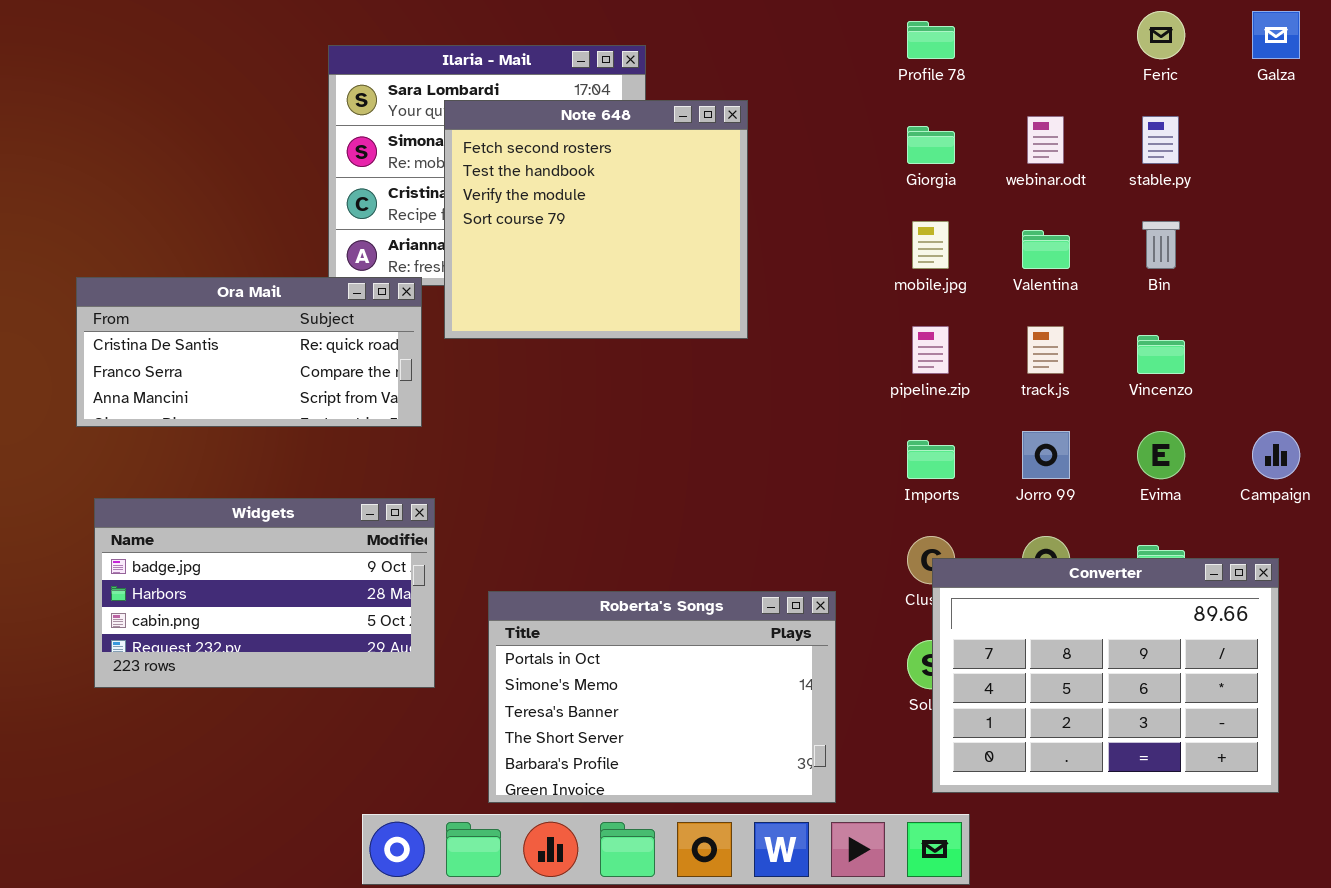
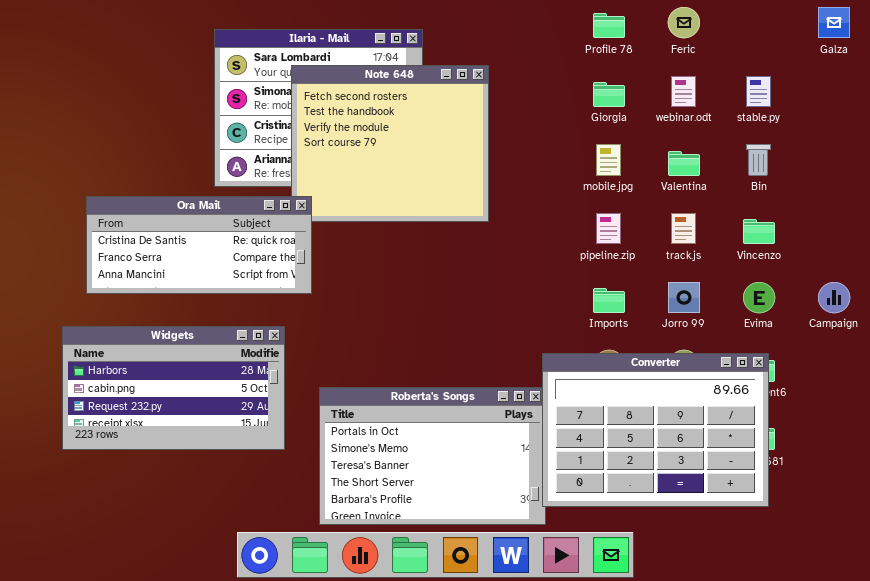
Feric: [1137,11,1185,59] -> [668,7,700,38], moved
Ora Mail: [76,277,422,427] -> [86,196,312,294], moved
Widgets: [94,498,435,688] -> [62,326,285,450], scrolled down 1 row
Converter: [932,558,1279,793] -> [542,353,769,507], moved

